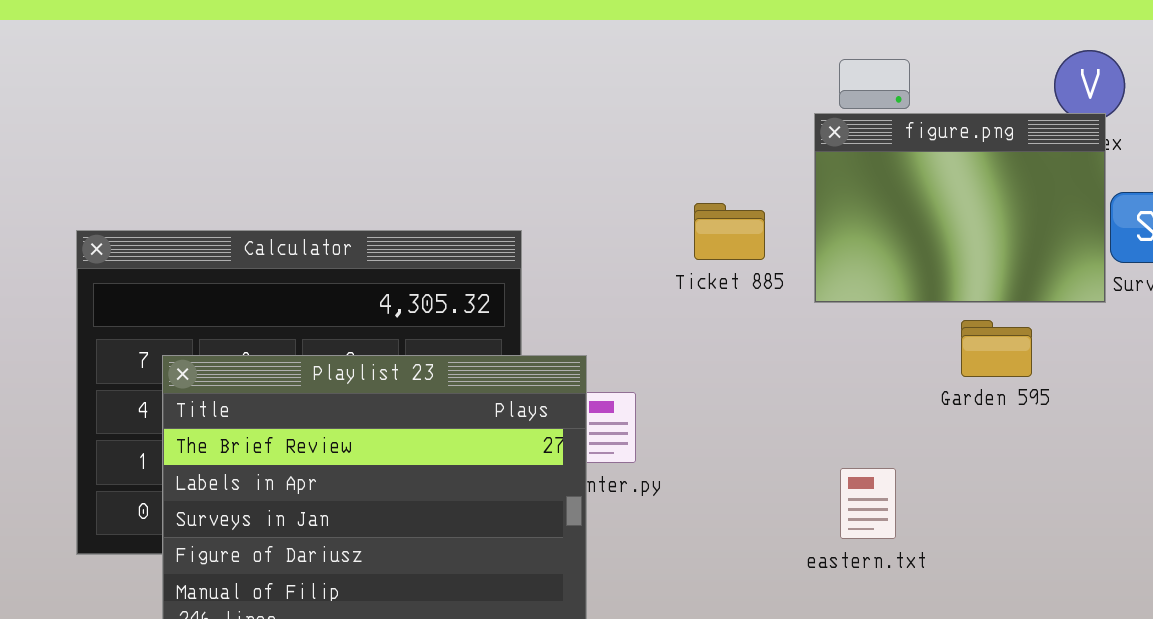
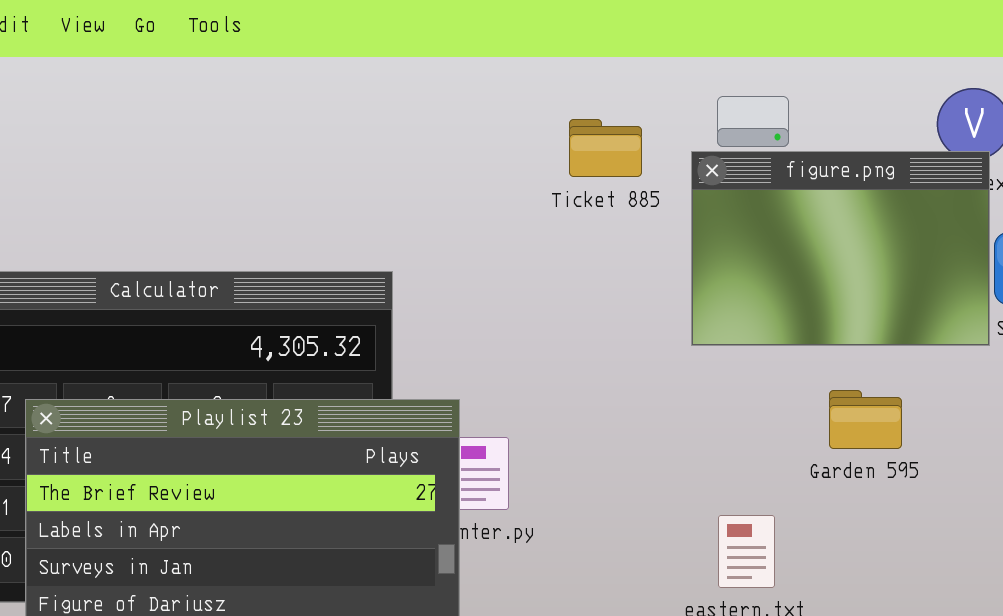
Ticket 885: [694,203,765,260] -> [569,119,642,177], moved
Garden 595: [961,320,1032,377] -> [829,390,902,449], moved

